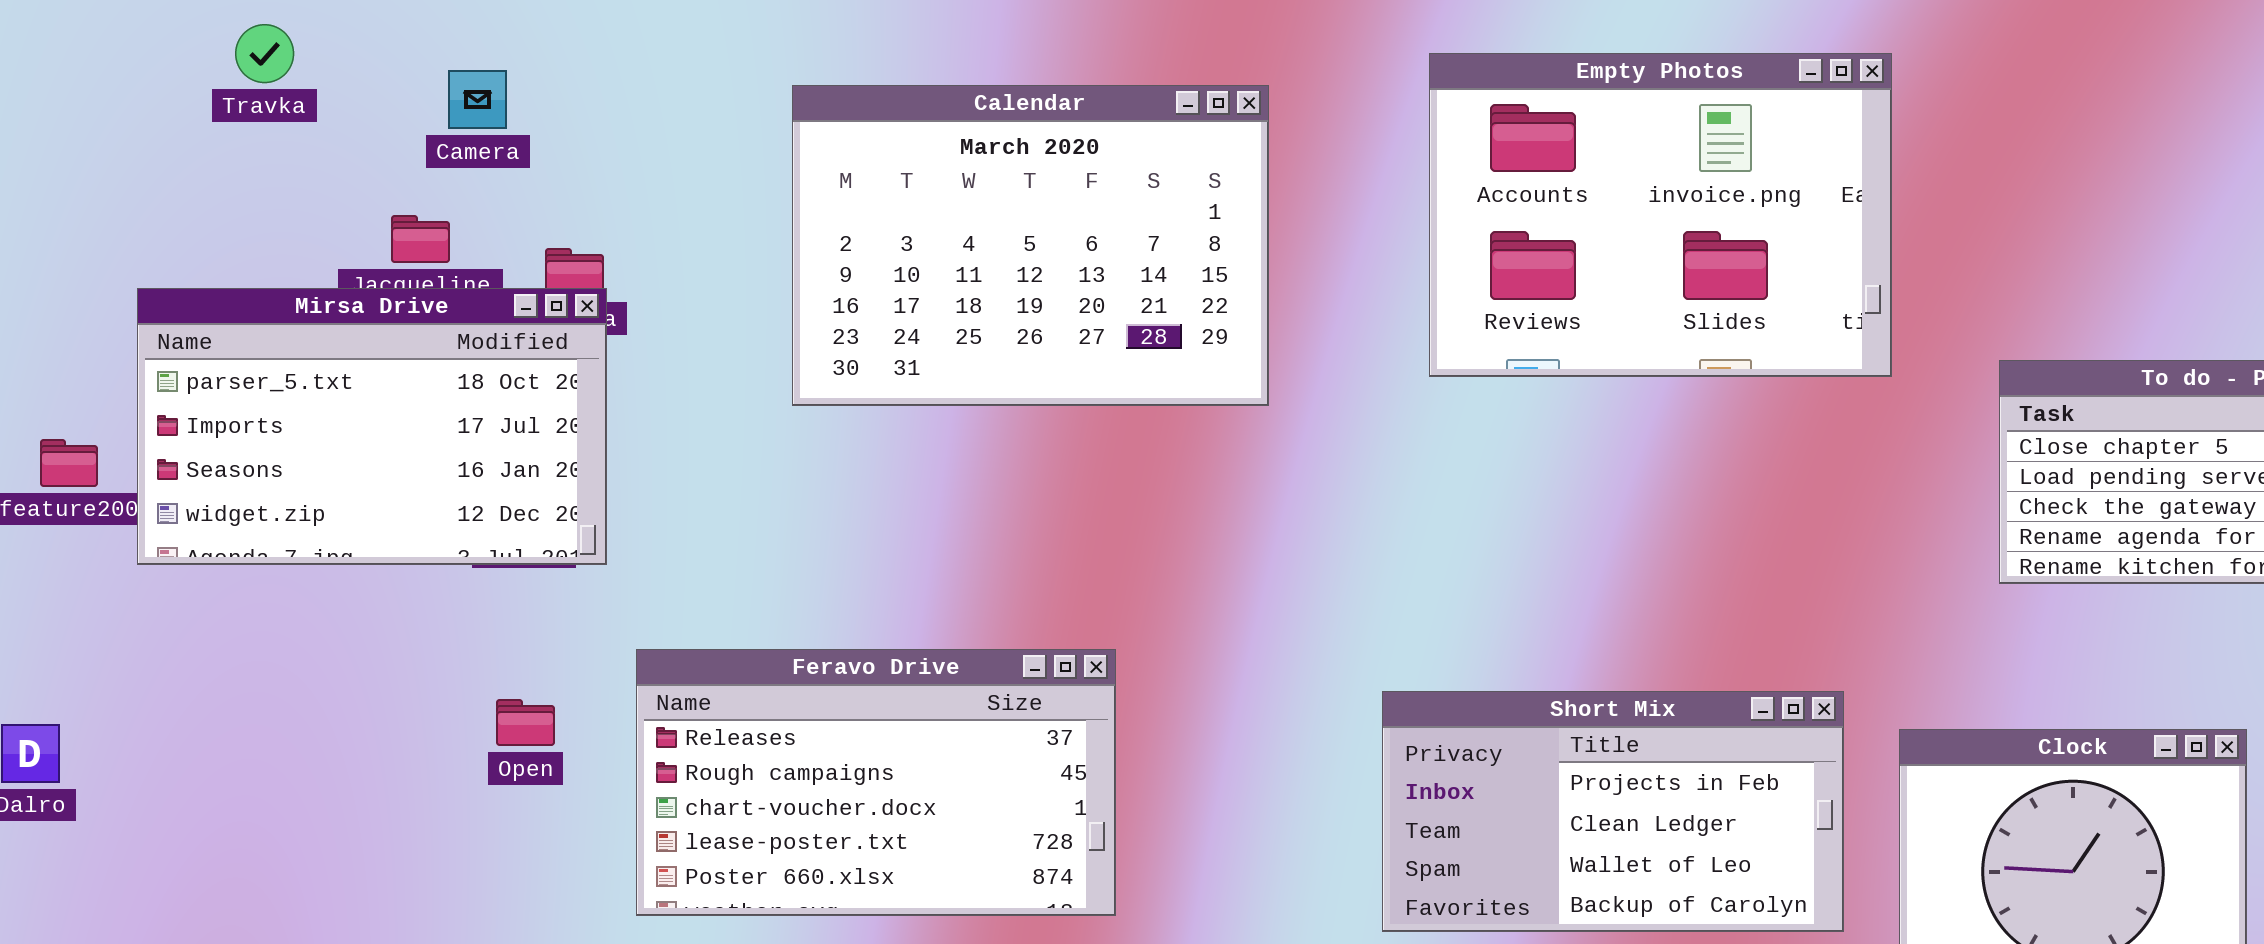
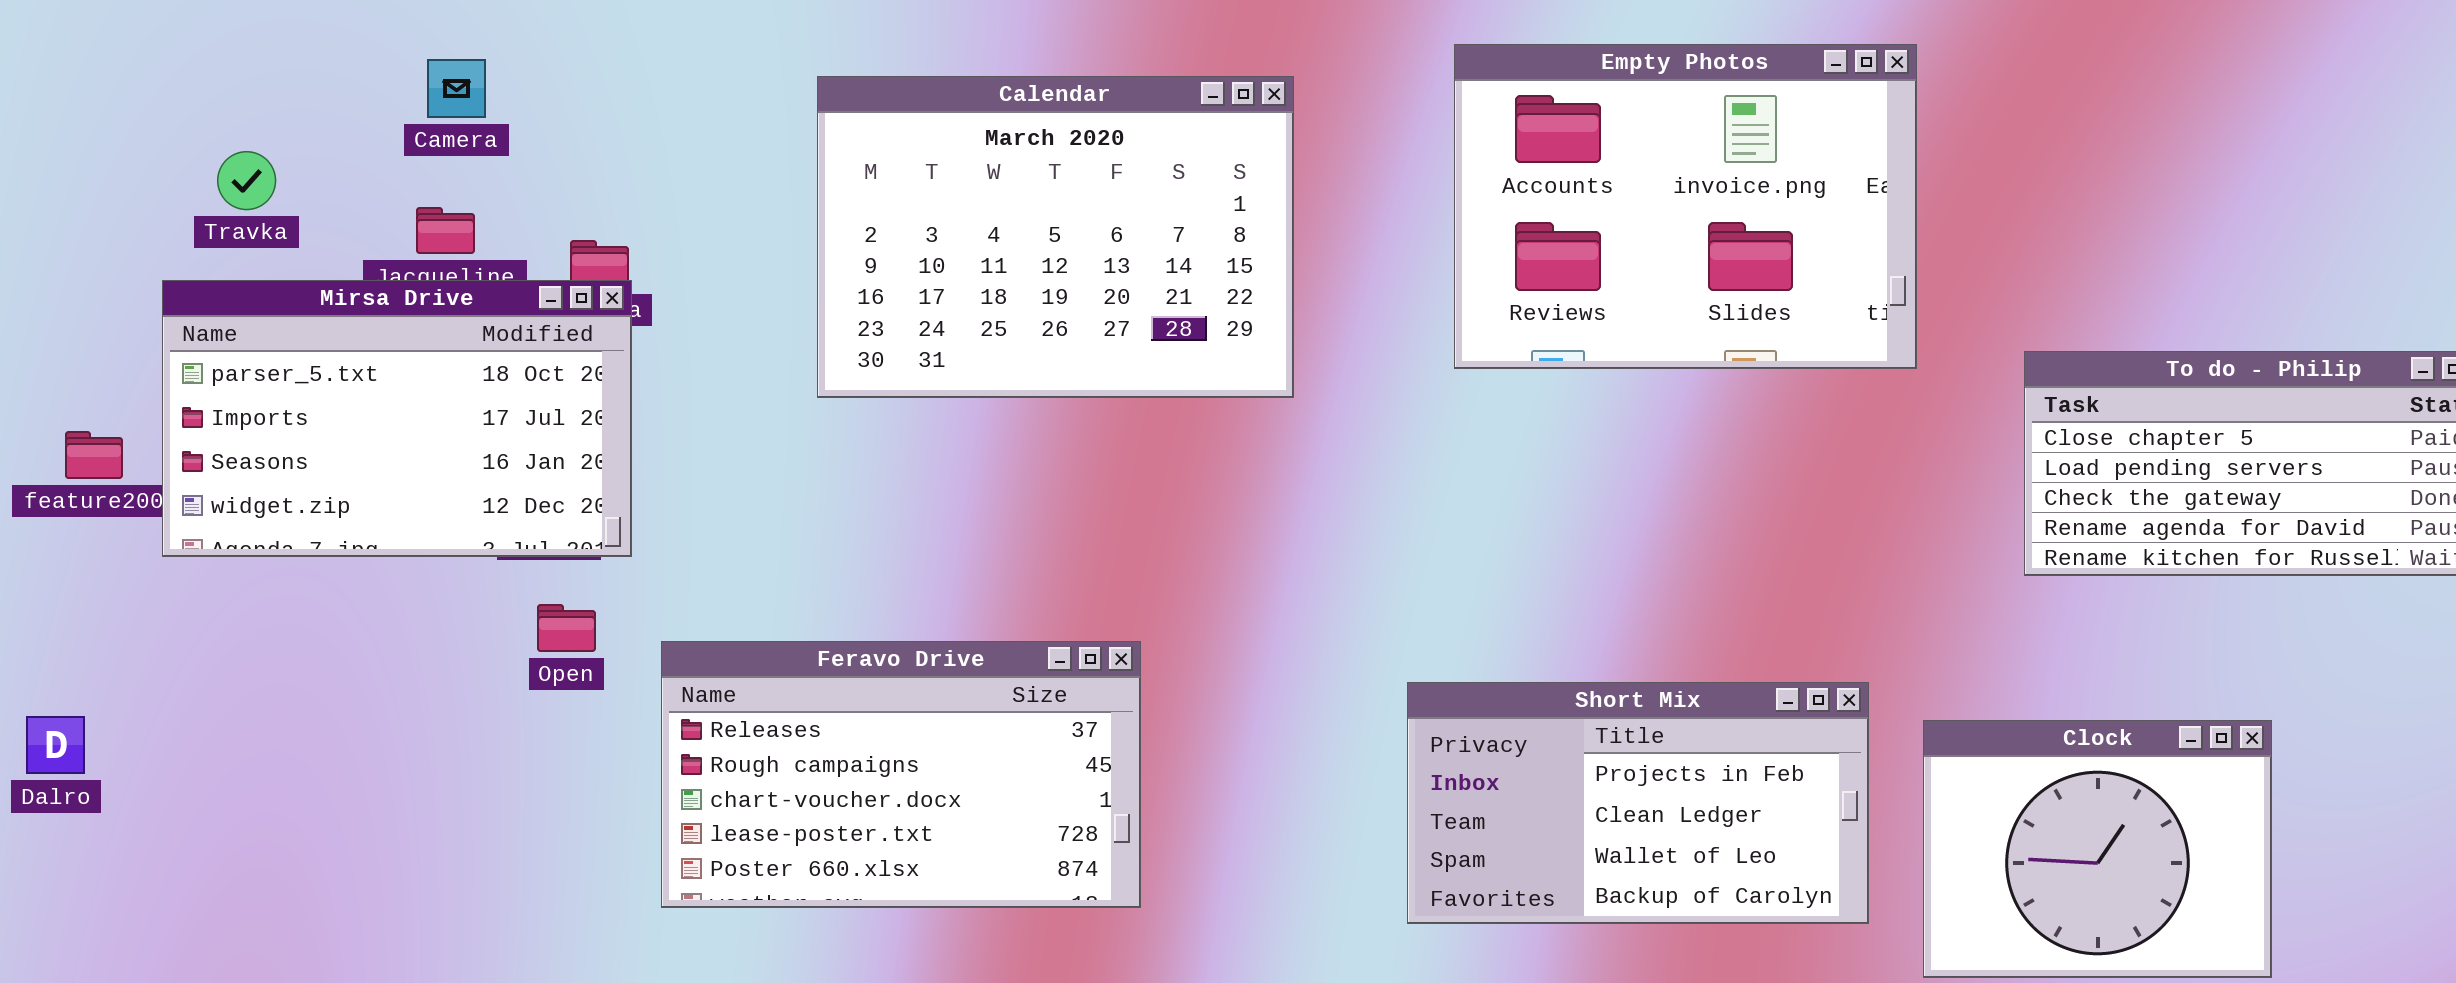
Travka: [235,24,294,83] -> [217,151,276,210], moved
Camera: [448,70,507,129] -> [427,59,486,118], moved
Open: [496,699,555,746] -> [537,604,596,652], moved

